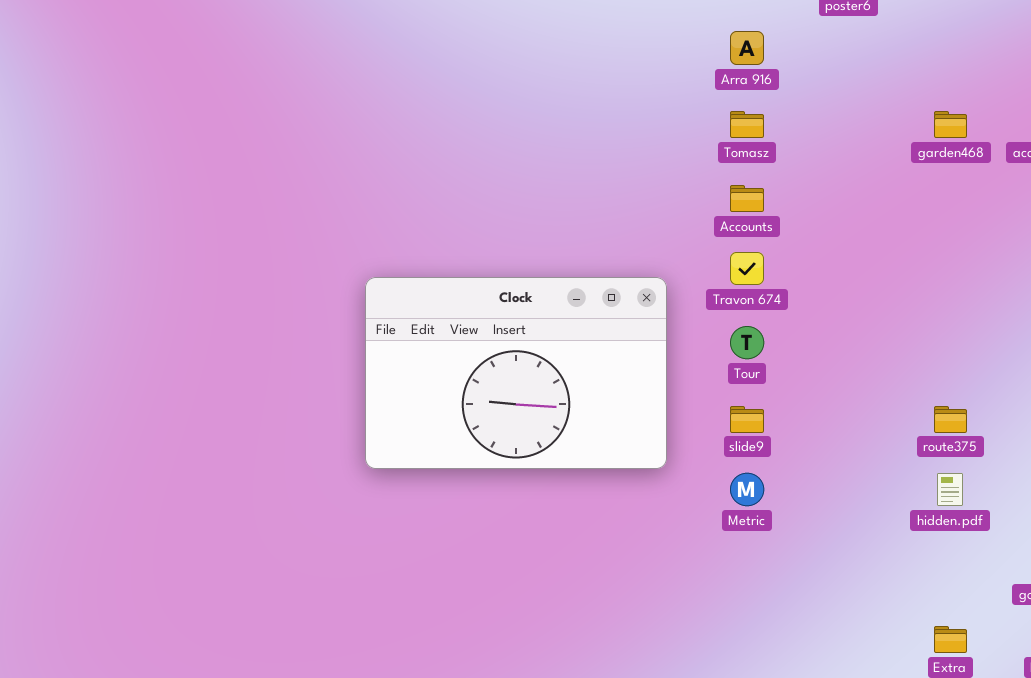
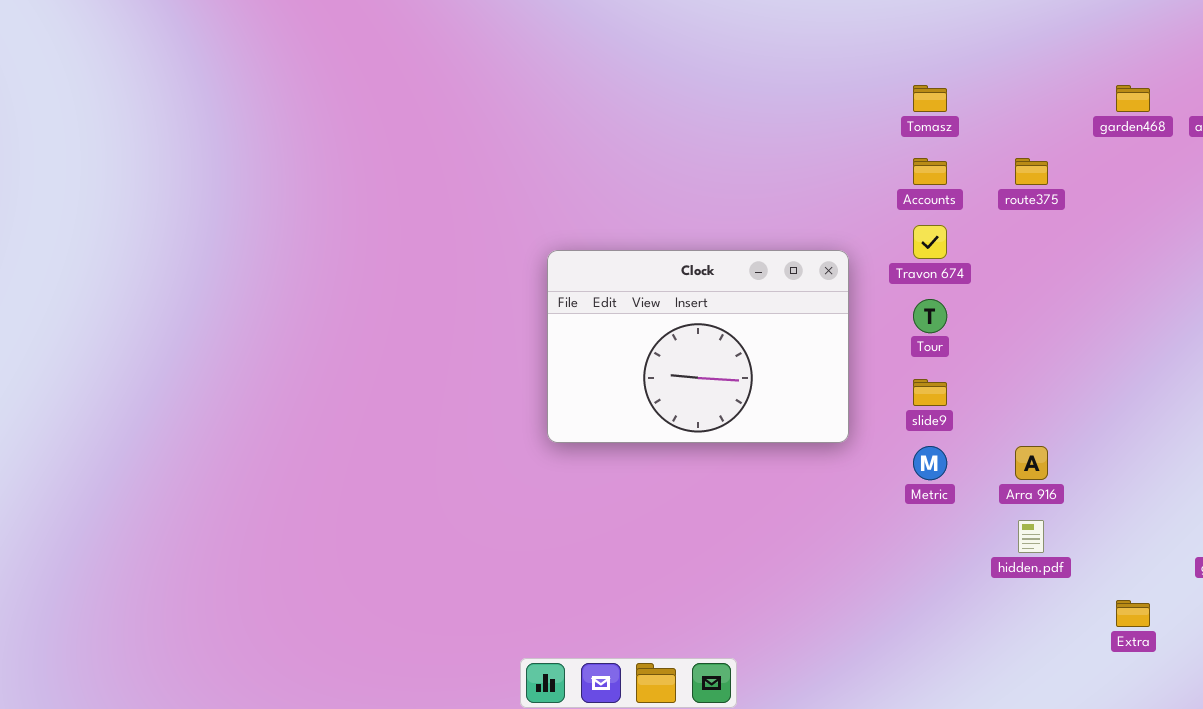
Arra 916: [730,31,764,65] -> [1015,446,1048,480], moved
route375: [934,406,967,433] -> [1015,158,1048,185], moved
hidden.pdf: [937,473,963,506] -> [1018,520,1044,553], moved

